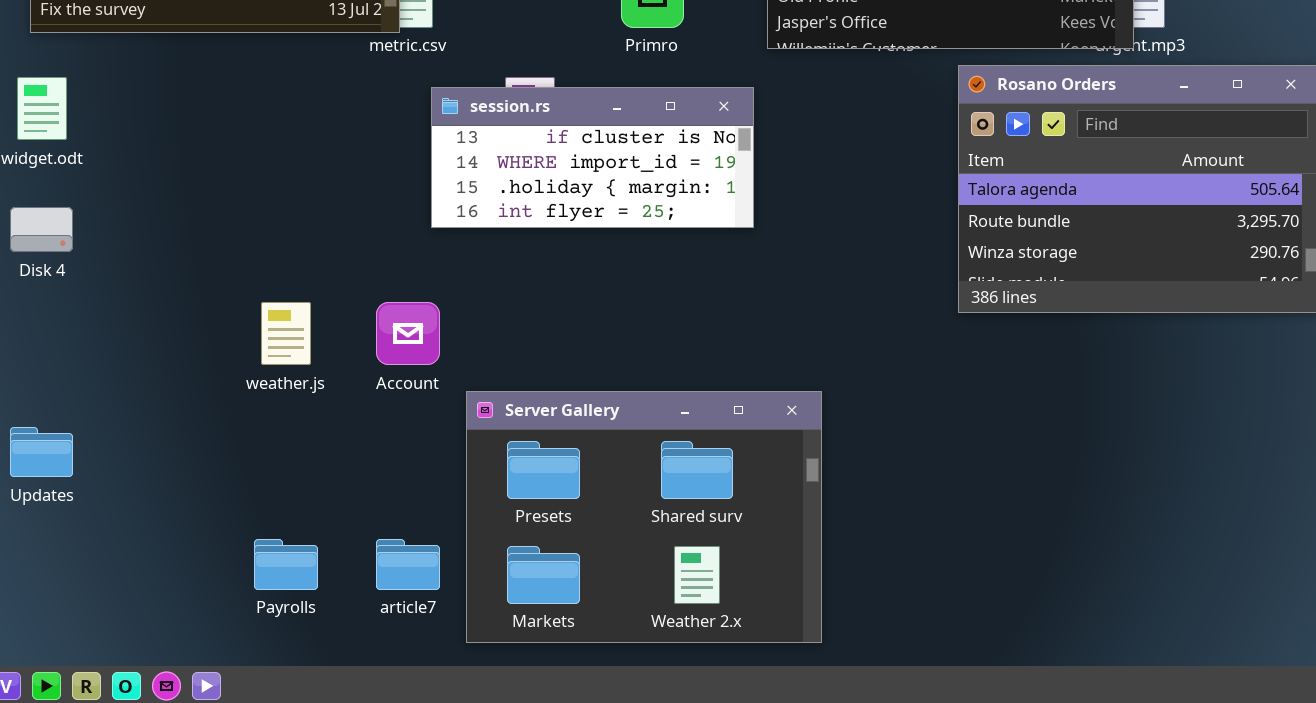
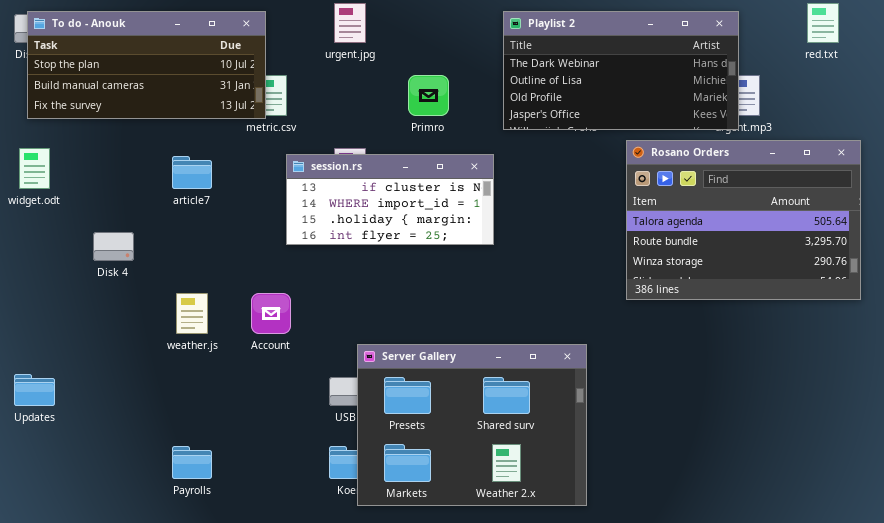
Disk 4: [10,207,73,252] -> [93,232,134,261], moved
Server Gallery: [466,391,822,643] -> [357,344,587,506], moved
article7: [376,539,440,590] -> [172,156,212,189], moved

